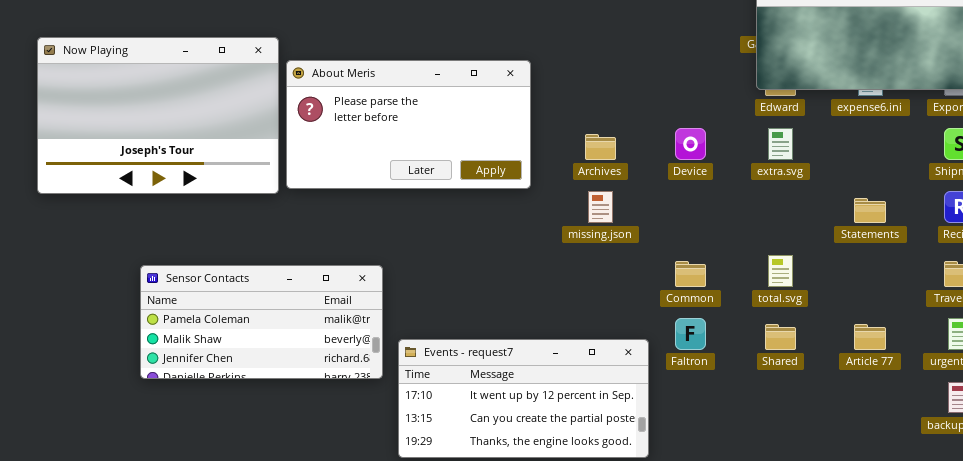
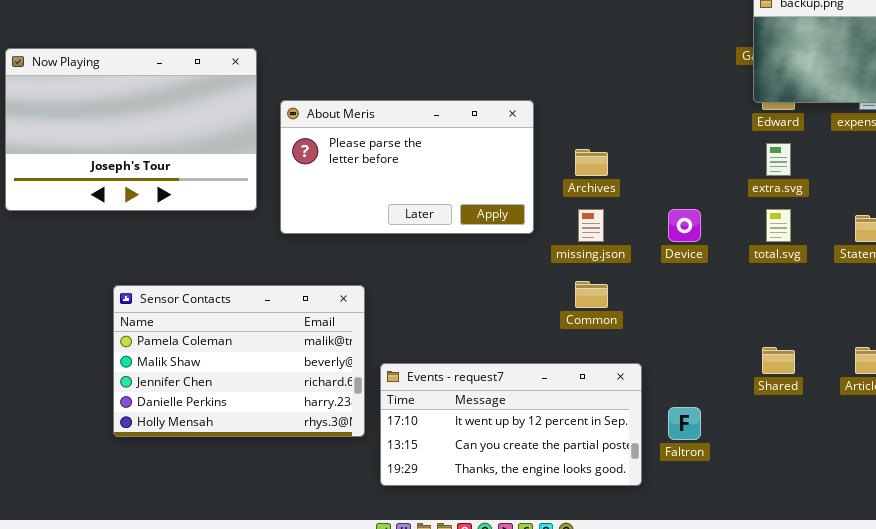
About Meris: [286,60,531,189] -> [280,100,534,234], moved
Device: [675,128,706,160] -> [668,209,701,242], moved
total.svg: [768,255,793,287] -> [766,209,791,242], moved
Common: [675,261,706,287] -> [575,281,608,308], moved
Sensor Contacts: [140,265,383,379] -> [113,285,365,437], resized
Faltron: [675,318,706,350] -> [668,407,701,440], moved

